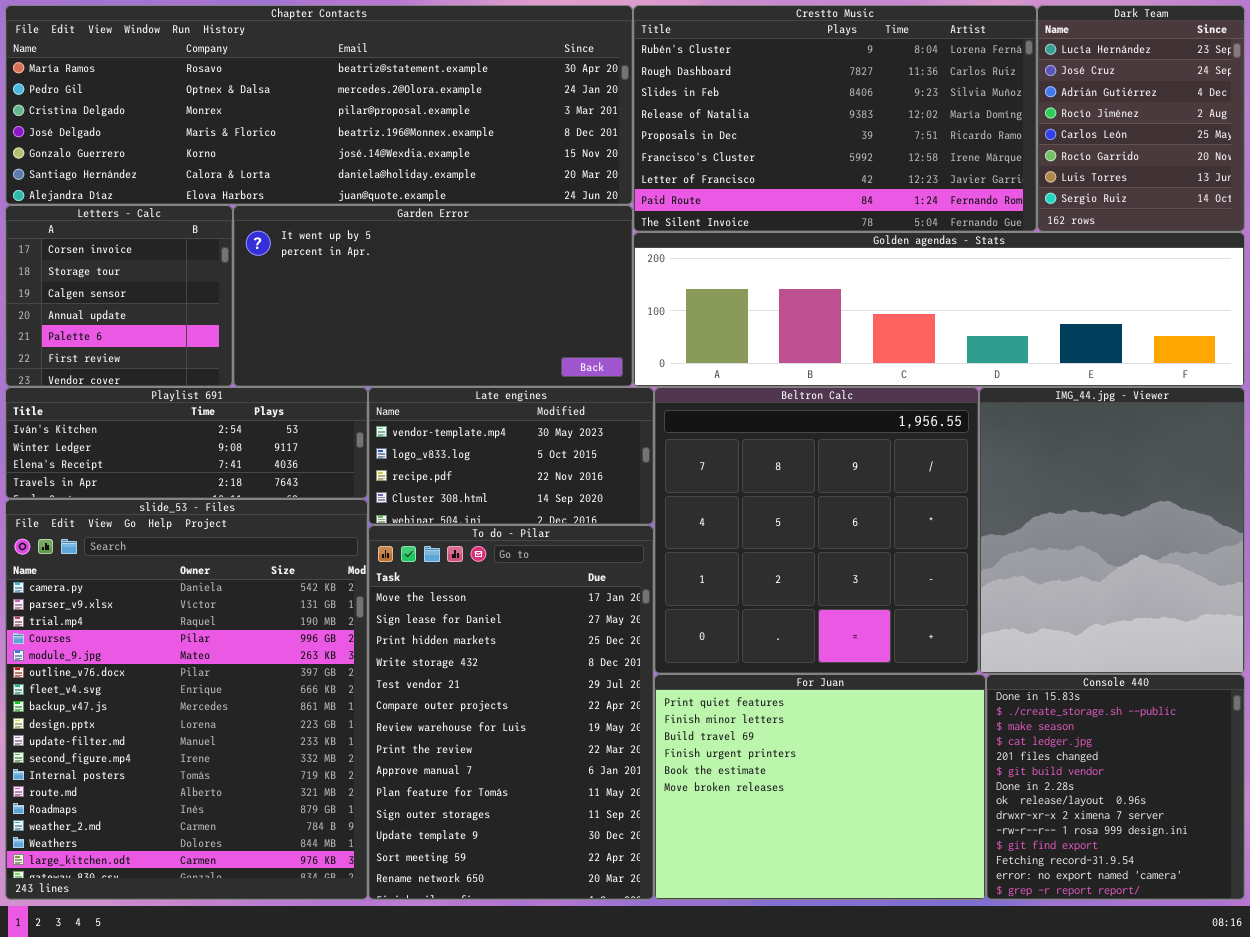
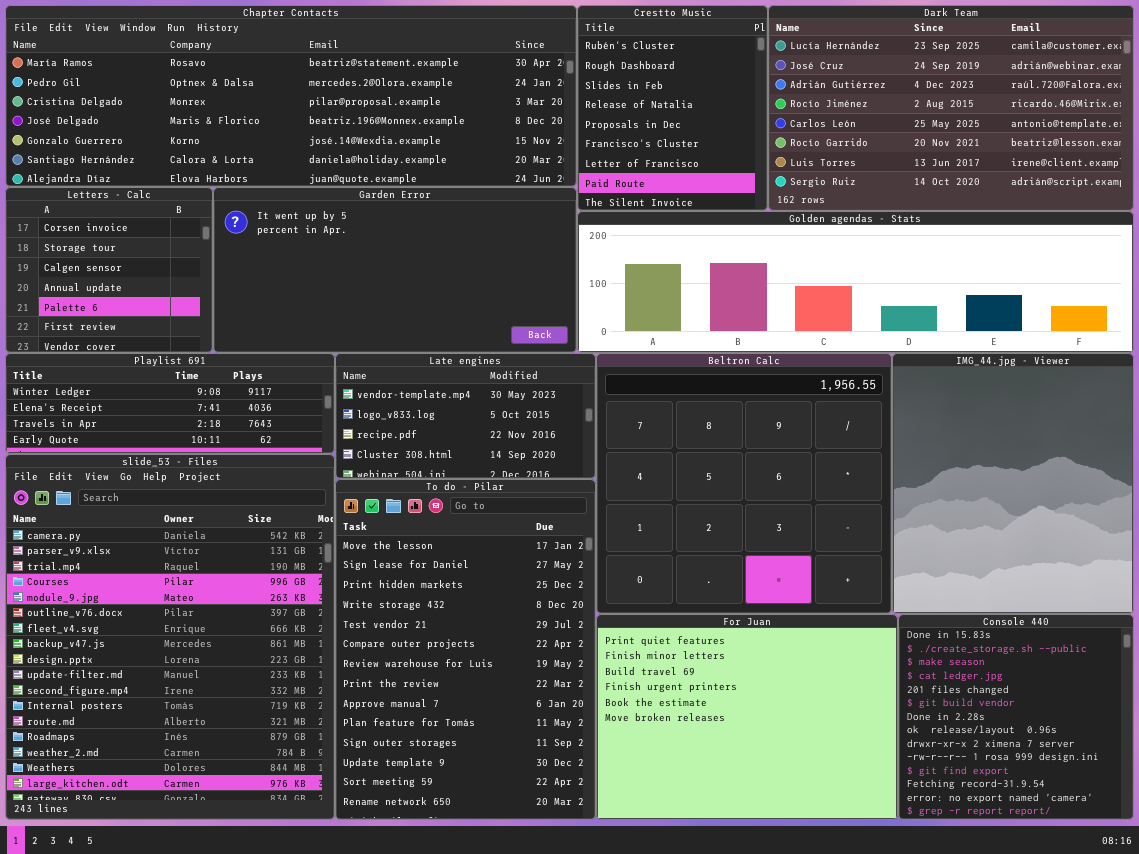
Crestto Music: [633,5,1037,232] -> [577,5,768,211], resized
Dark Team: [1037,5,1245,232] -> [768,5,1134,211], resized
Playlist 691: [5,387,368,499] -> [5,353,335,454], scrolled down 1 row

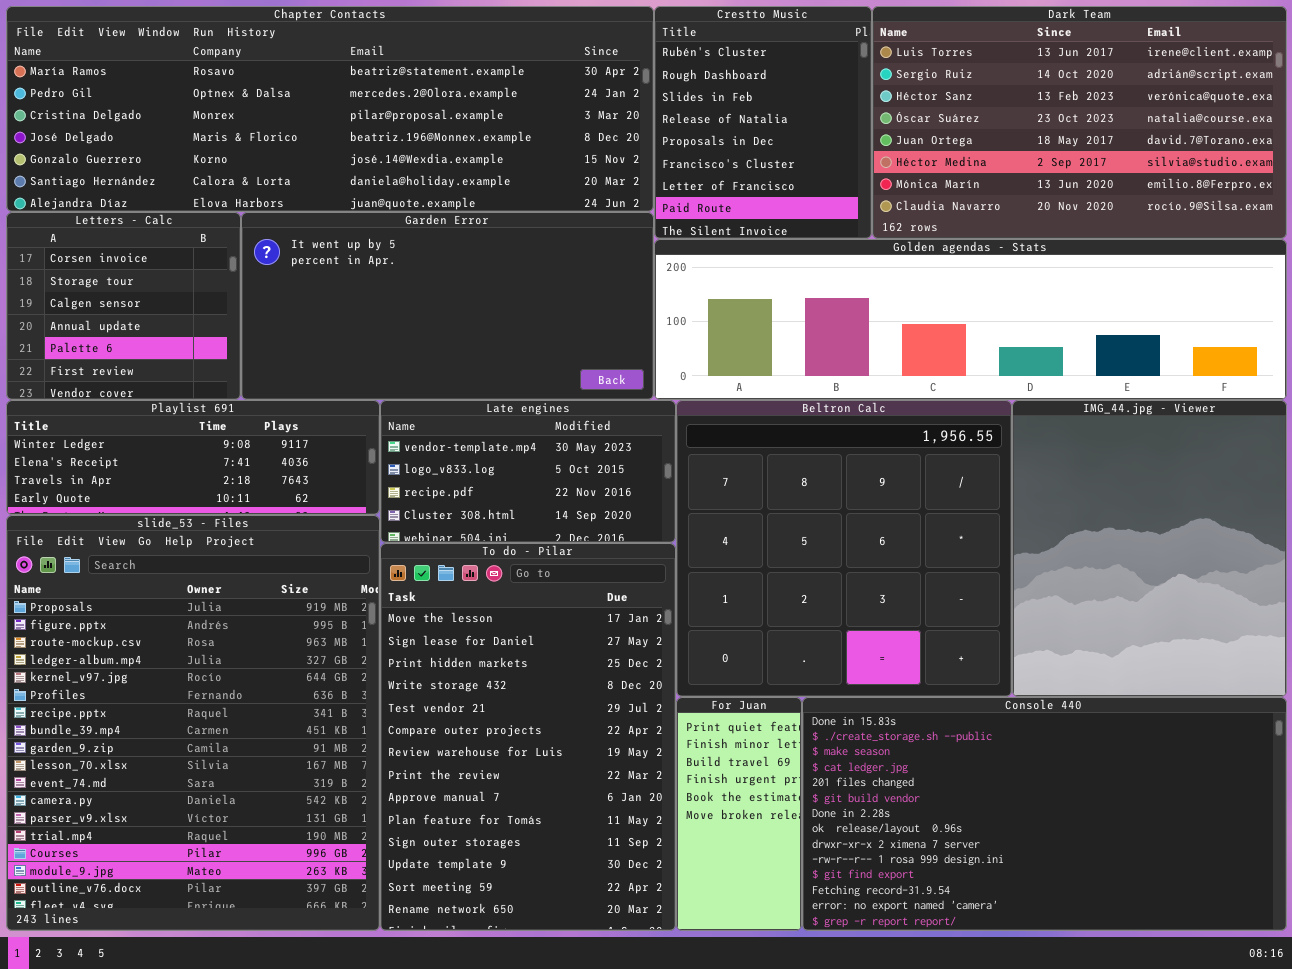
Dark Team: [768,5,1134,211] -> [872,6,1287,239], scrolled down 6 rows
slide_53 - Files: [5,454,335,820] -> [6,515,380,931], scrolled up 11 rows
For Juan: [596,614,898,820] -> [676,697,802,931], resized
Console 440: [898,614,1134,820] -> [802,697,1287,931], resized

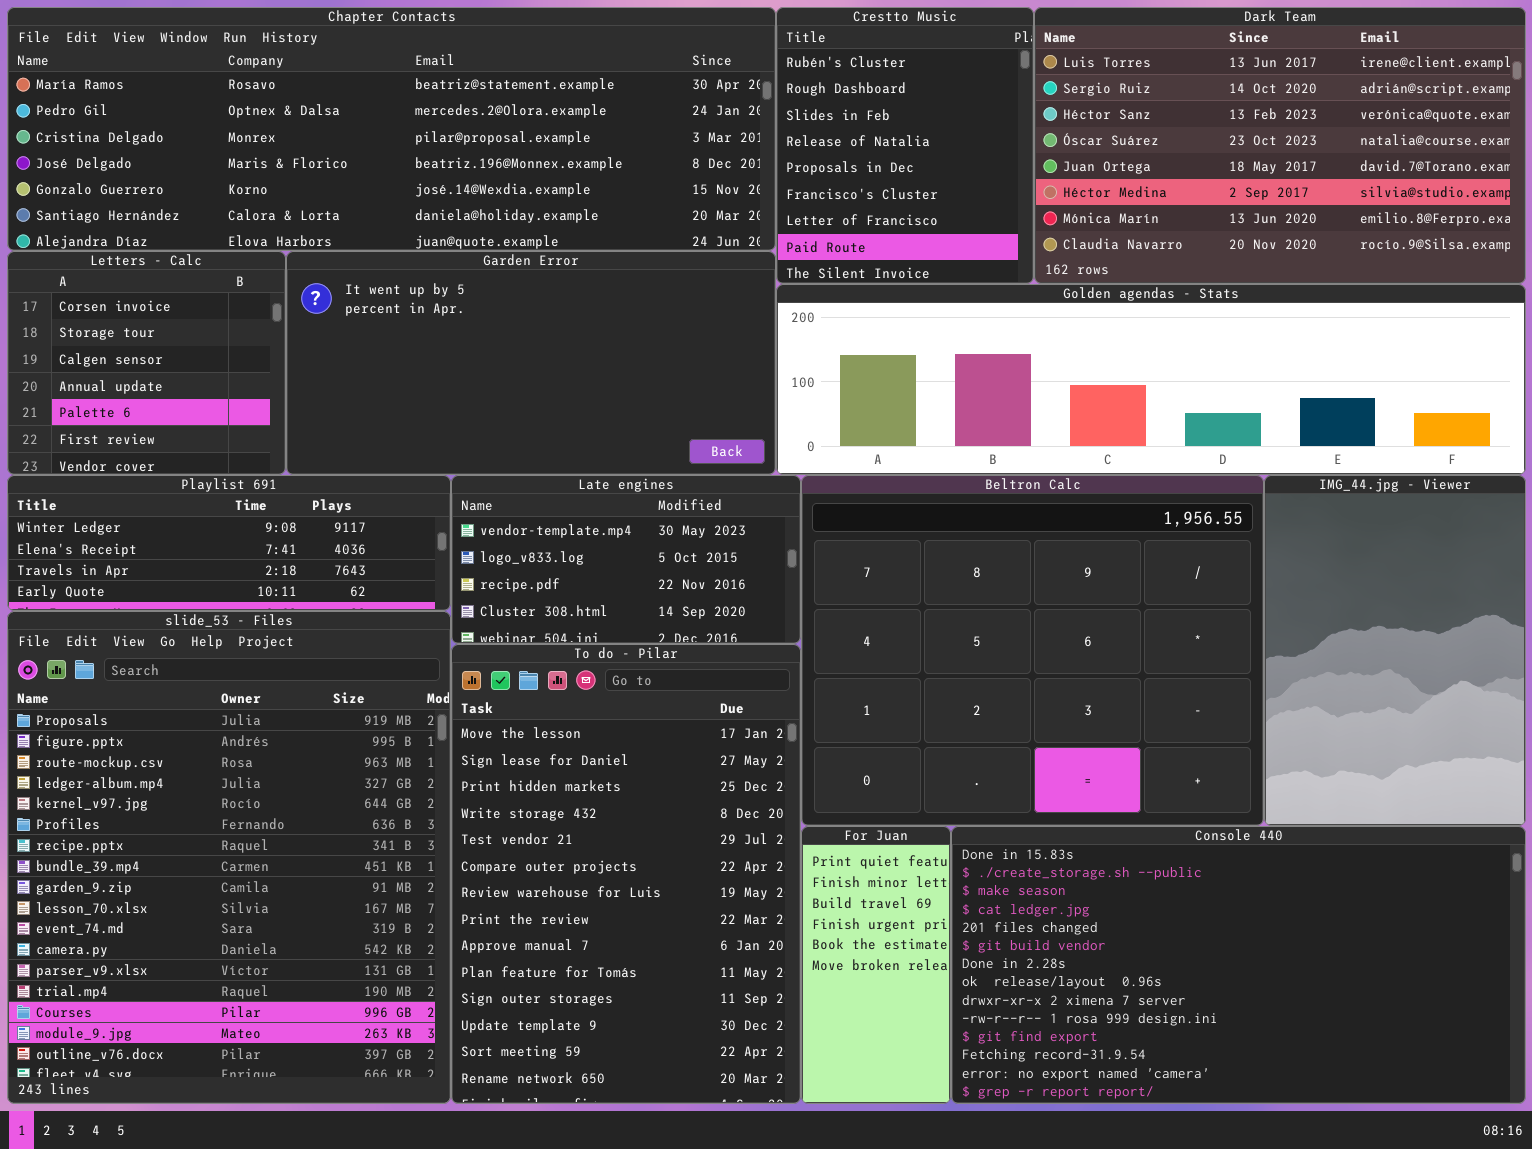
Beltron Calc: [676,400,1012,697] -> [801,475,1264,826], resized
IMG_44.jpg - Viewer: [1012,400,1287,697] -> [1264,475,1526,826], resized

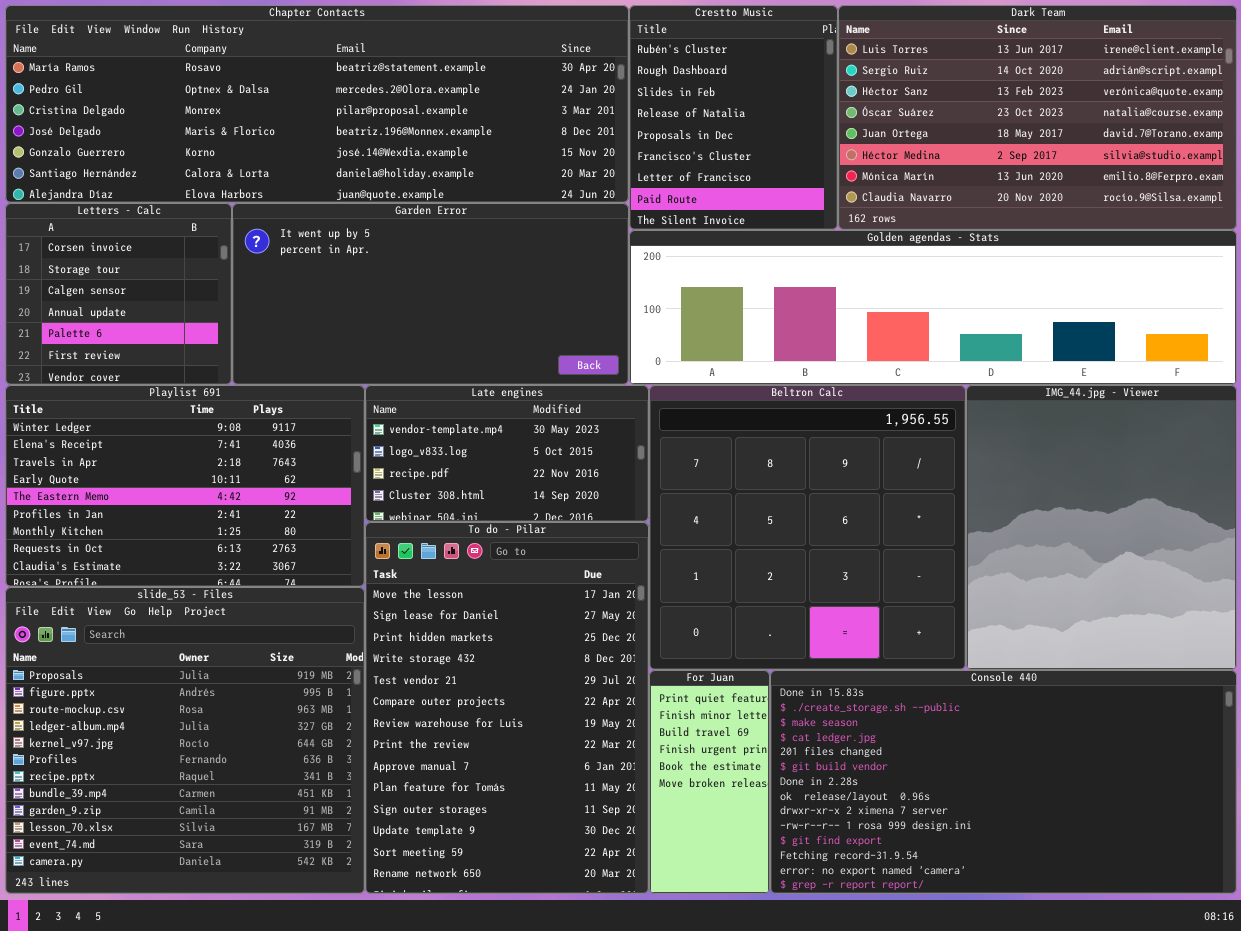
Playlist 691: [7,475,451,611] -> [5,385,365,587], resized
Beltron Calc: [801,475,1264,826] -> [649,385,966,670], resized
IMG_44.jpg - Viewer: [1264,475,1526,826] -> [966,385,1237,670], resized
slide_53 - Files: [7,611,451,1104] -> [5,587,365,894], resized

